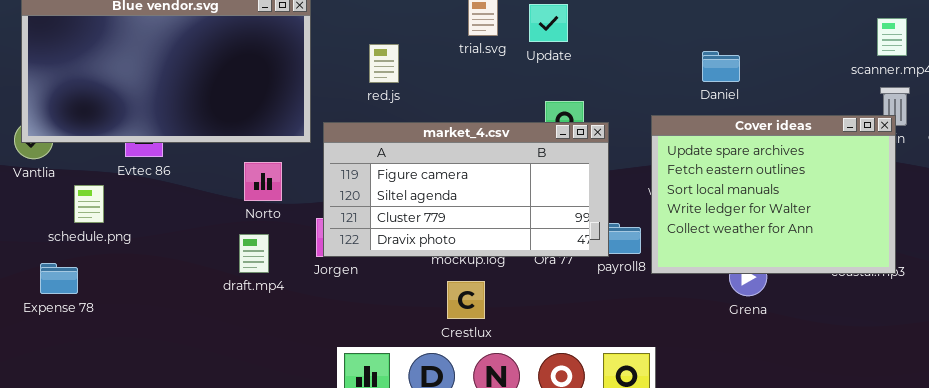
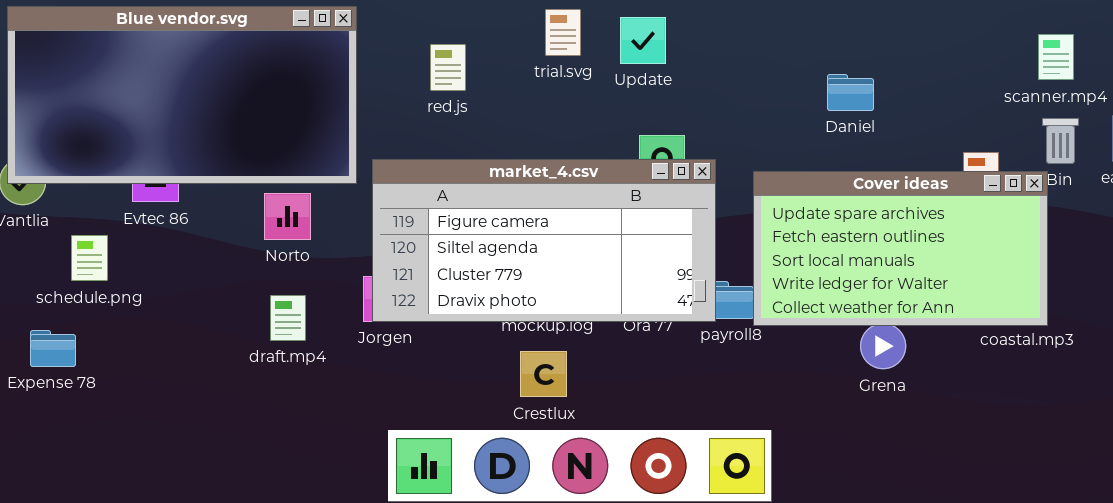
red.js: [369,44,399,83] -> [430,44,466,91], moved
Cover ideas: [651,115,896,274] -> [753,171,1048,326], moved, resized
Norto: [244,162,282,201] -> [264,193,311,240], moved

